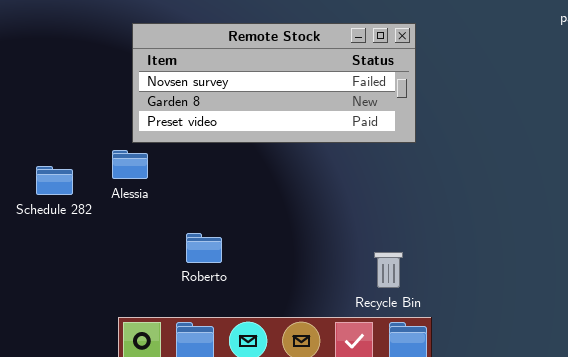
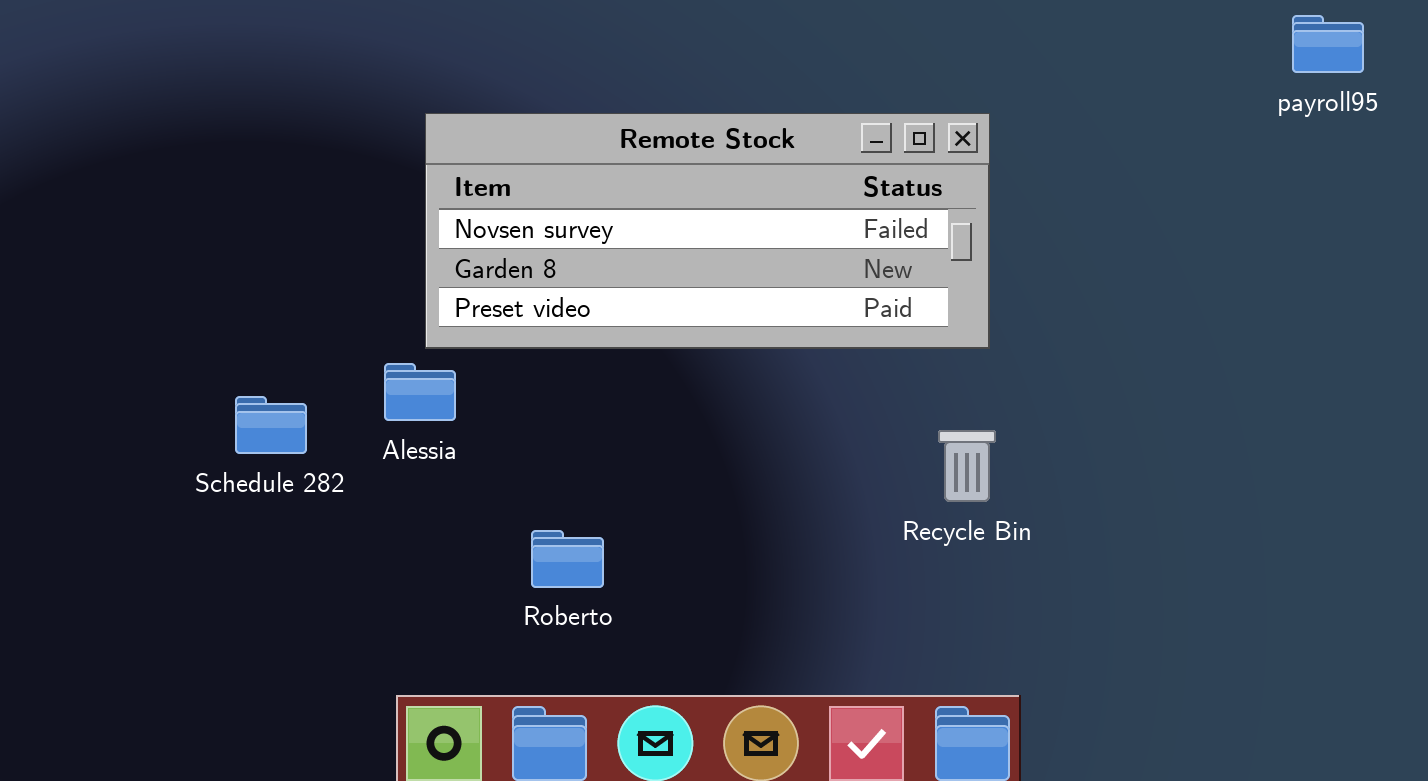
Recycle Bin: [374,252,403,288] -> [938,430,996,502], moved

